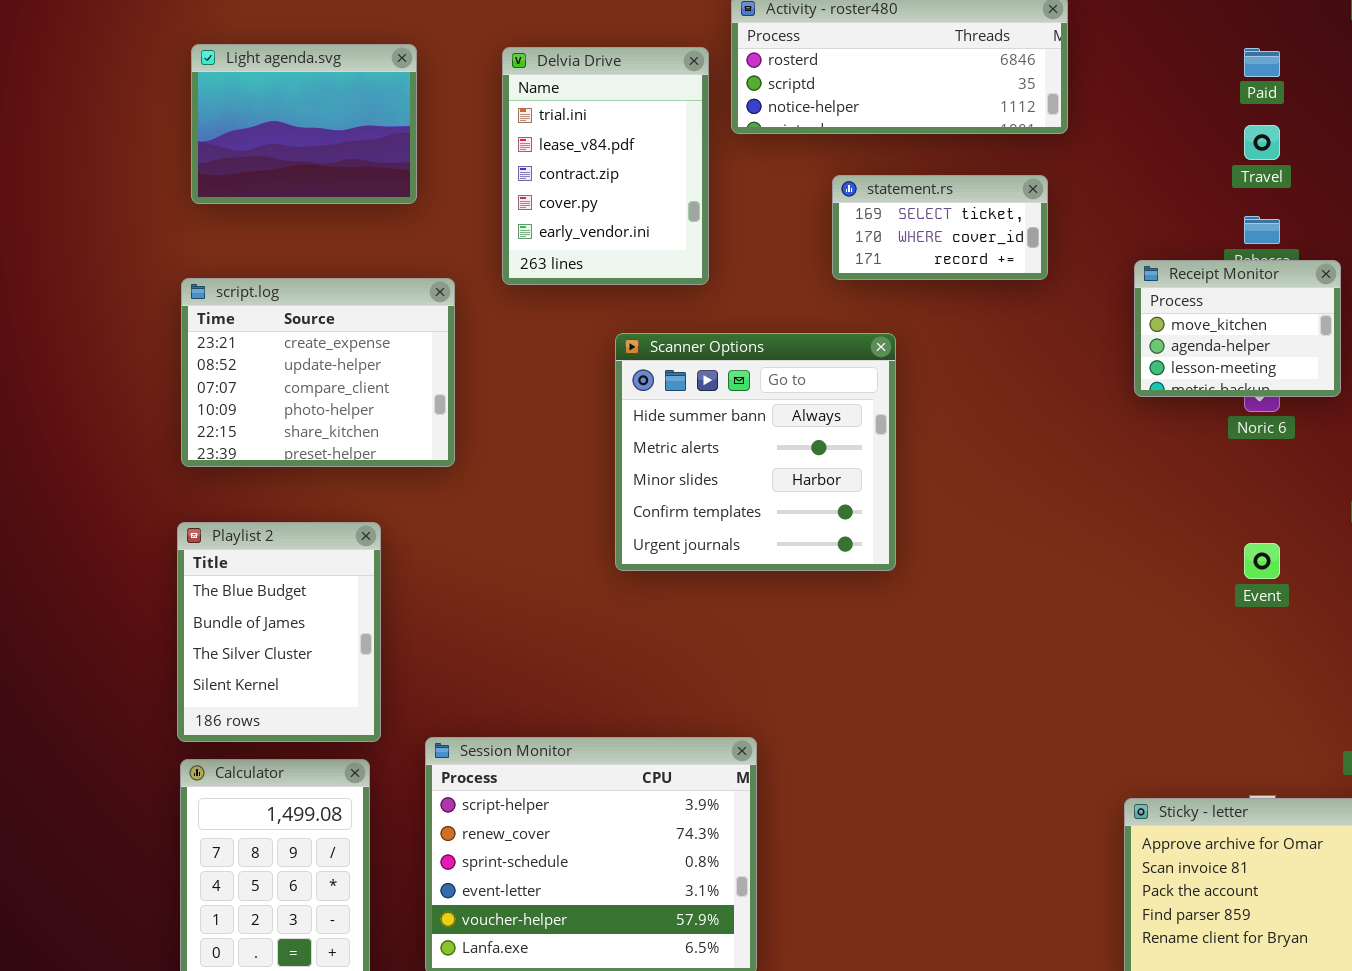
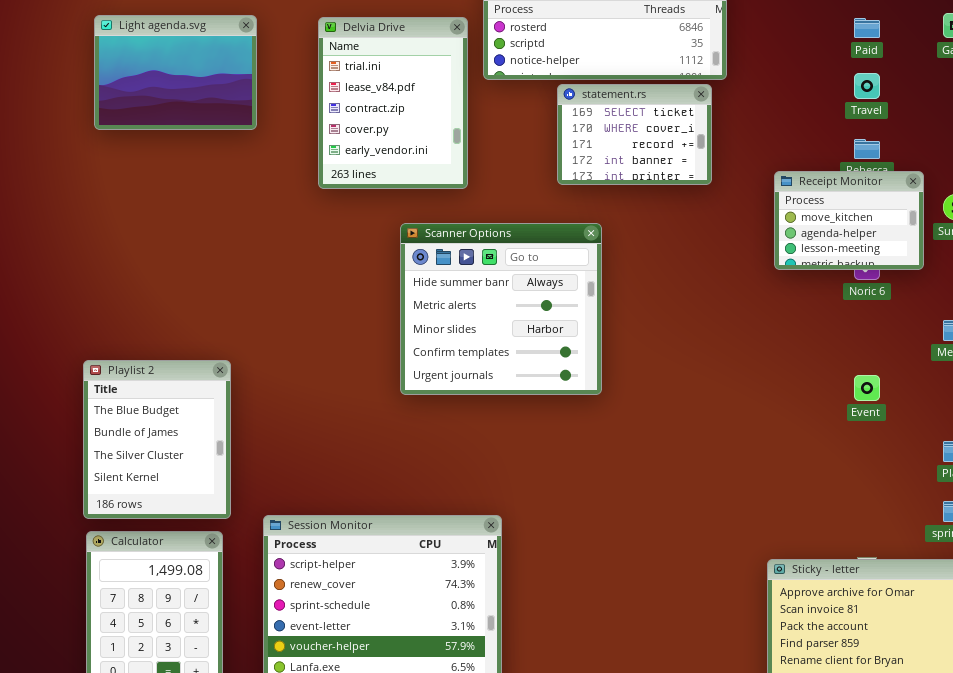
statement.rs: [832,175,1048,280] -> [557,84,712,185], resized
script.log: [181,278,455,467] -> none, closed

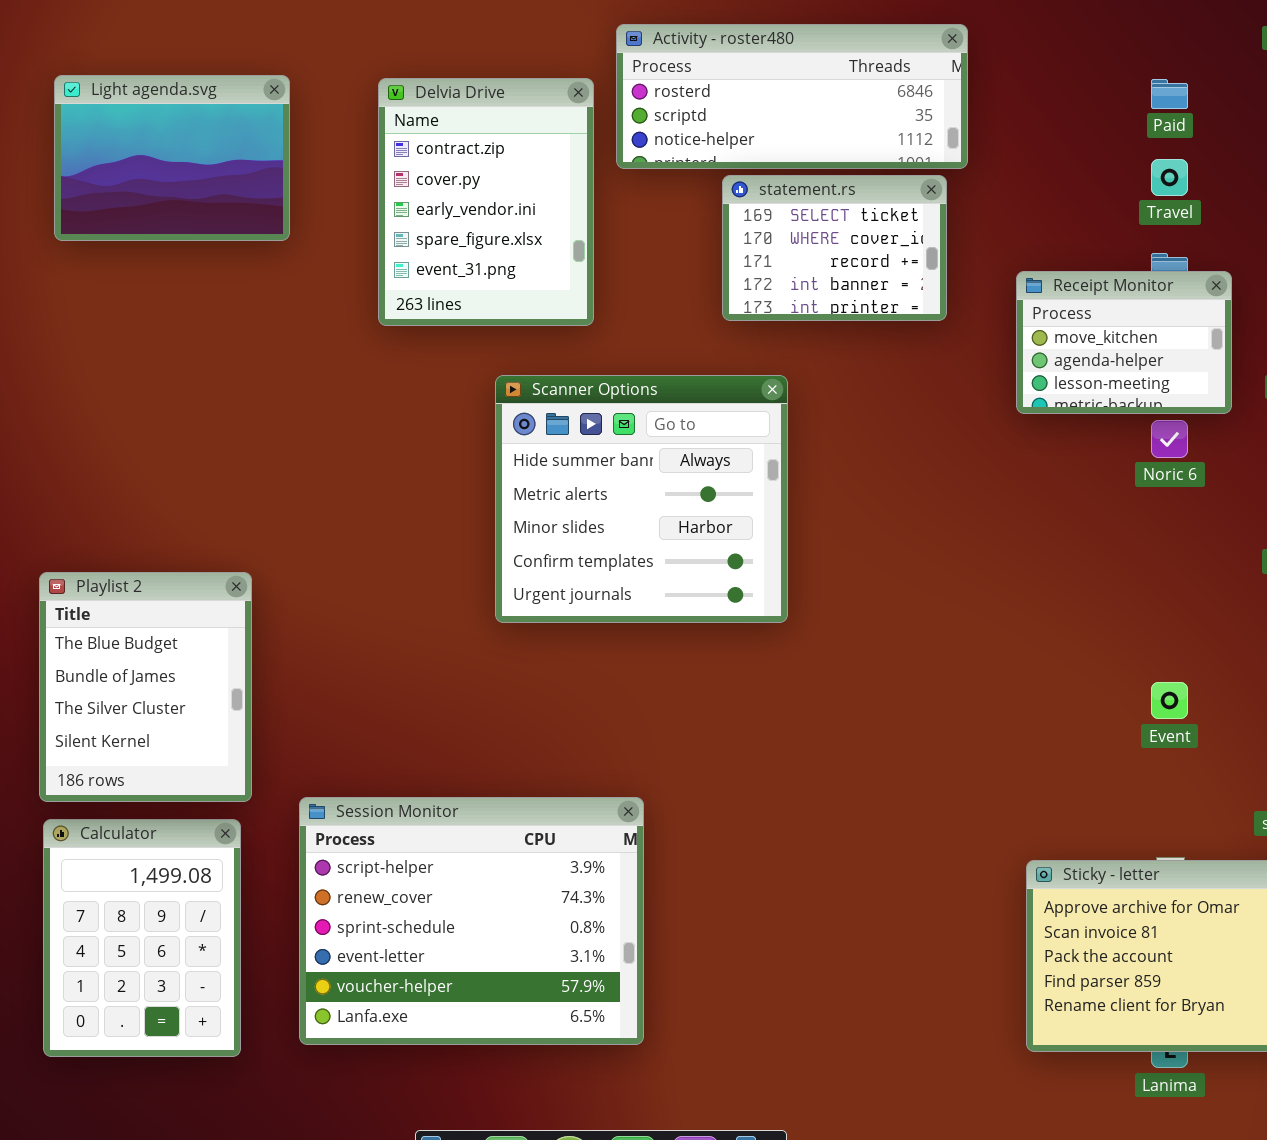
Delvia Drive: [318,17,468,189] -> [378,78,594,326], scrolled down 2 rows
Receipt Monitor: [774,171,924,270] -> [1016,271,1232,414], moved
Event: [854,375,880,401] -> [1151,682,1188,719], moved

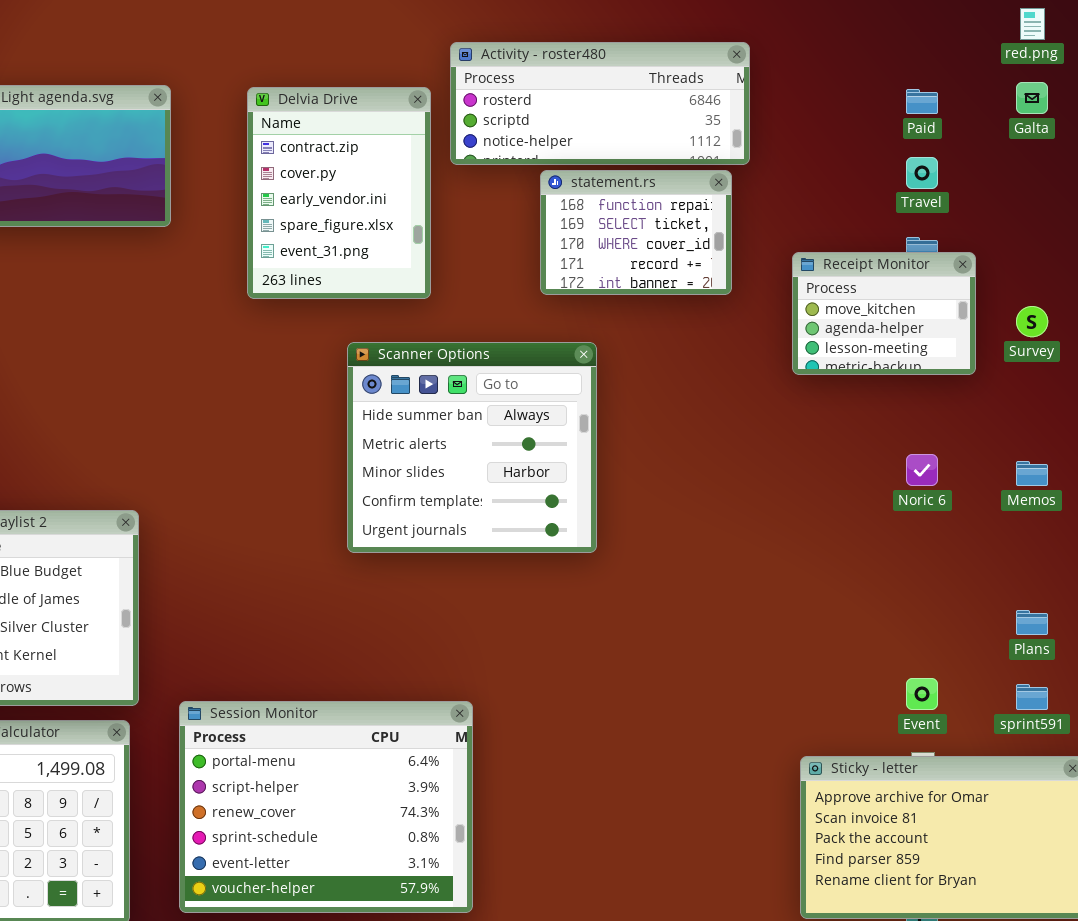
statement.rs: [722,175,947,321] -> [540,170,732,295], scrolled up 1 row
Noric 6: [1151,420,1188,458] -> [906,454,938,486], moved
Event: [1151,682,1188,719] -> [906,678,938,710], moved
Session Monitor: [299,797,644,1045] -> [179,701,473,913], scrolled up 1 row

